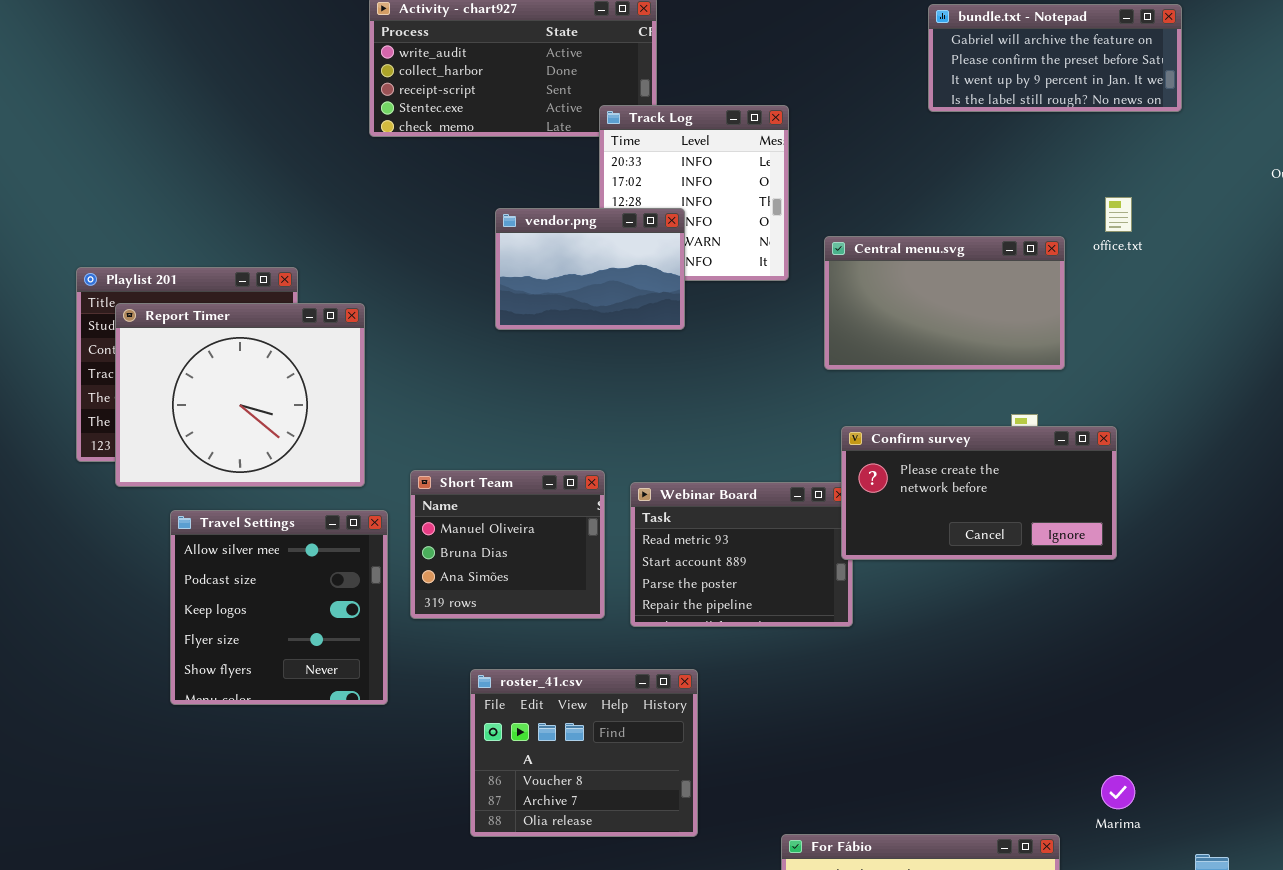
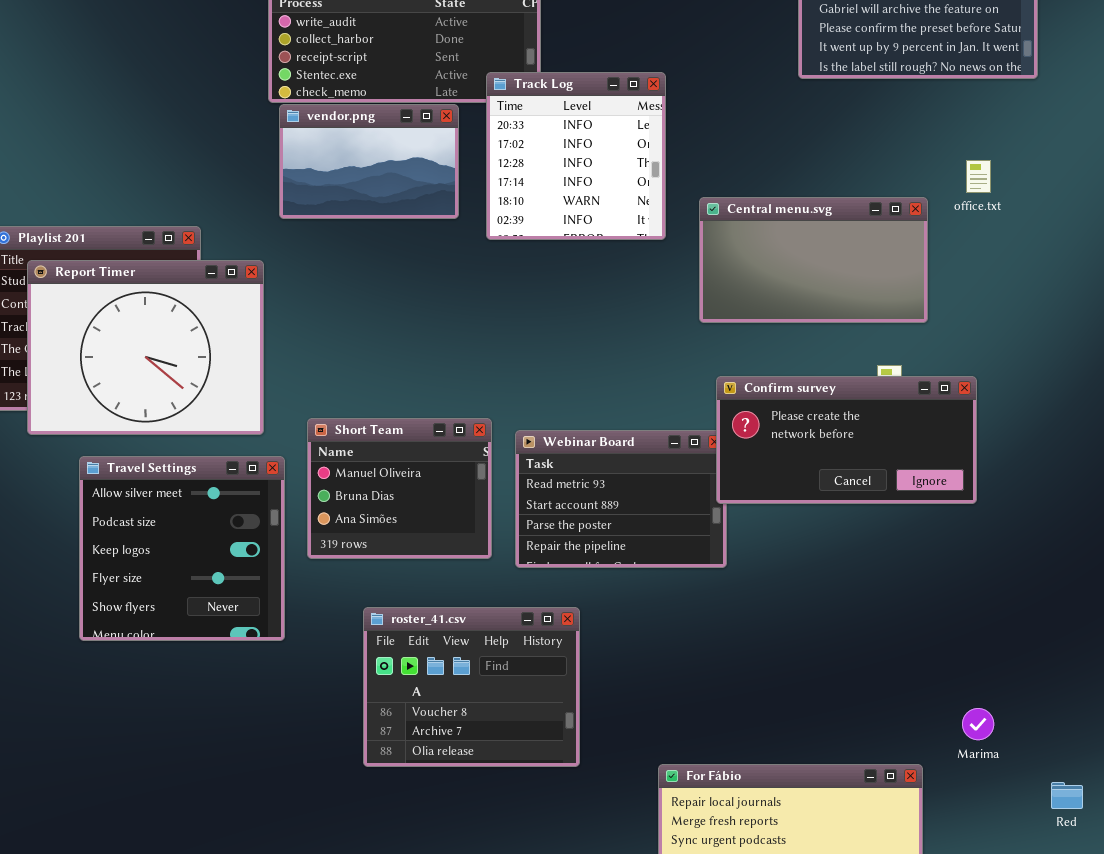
vendor.png: [495,208,685,330] -> [279,104,459,219], moved

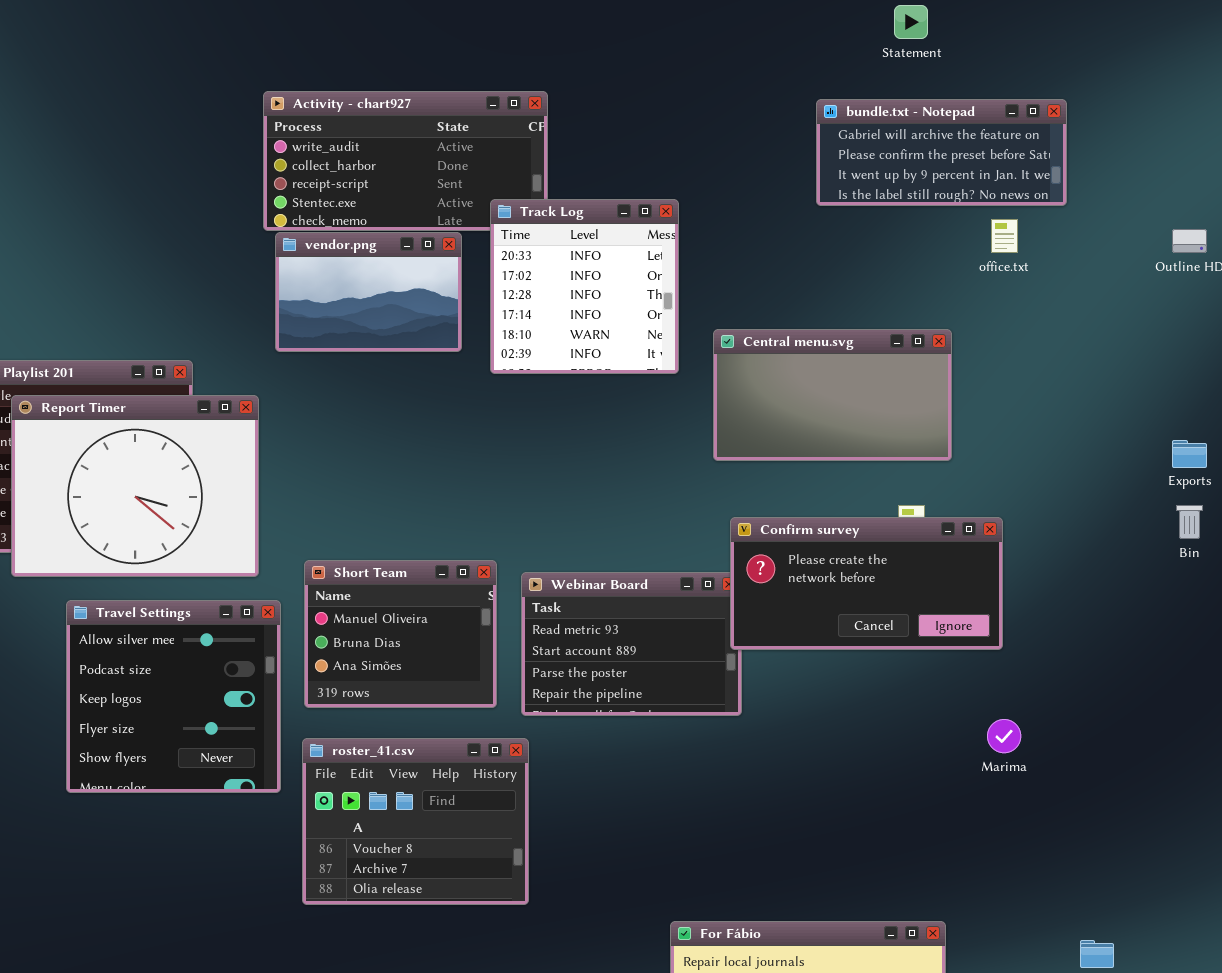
office.txt: [966,160,991,193] -> [991,219,1018,253], moved
roster_41.csv: [363,607,580,767] -> [302,738,529,905], moved
Marima: [962,708,994,740] -> [987,719,1021,753], moved

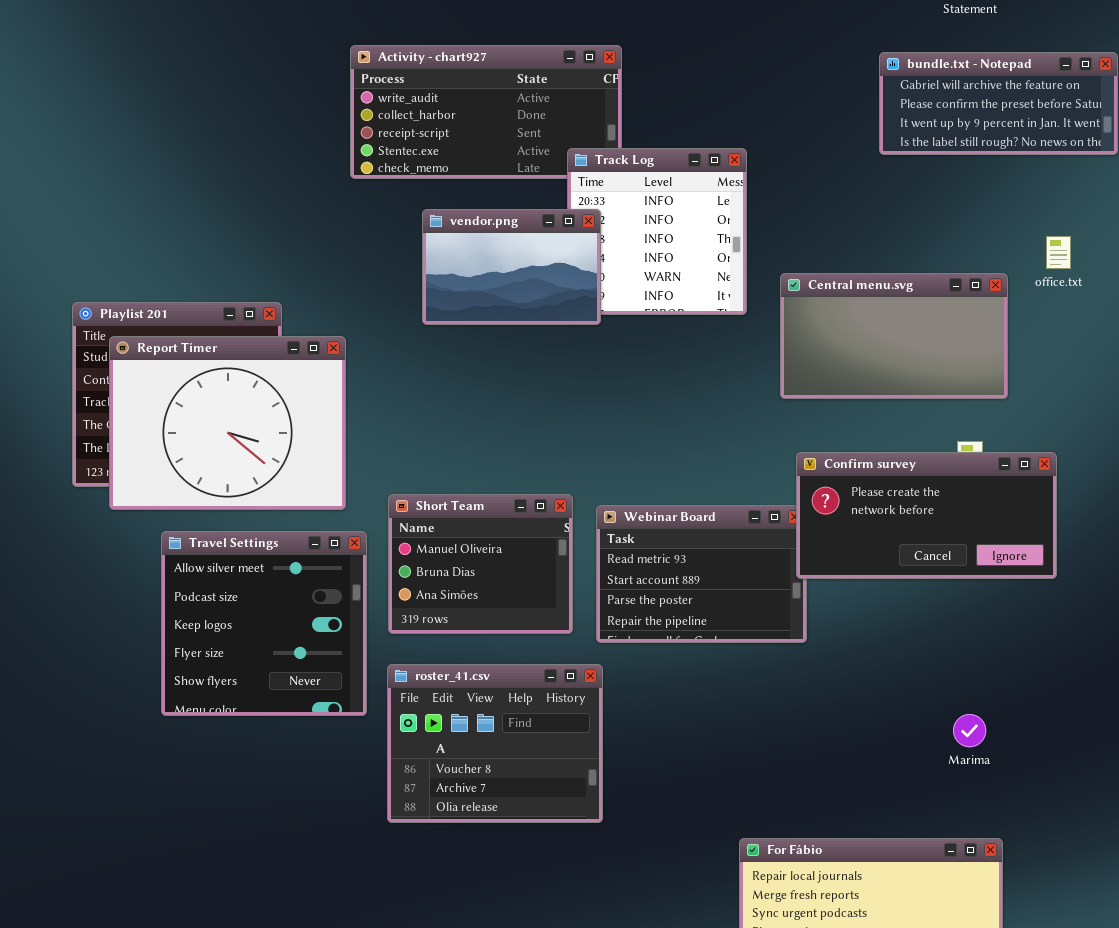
office.txt: [991,219,1018,253] -> [1046,236,1071,269], moved
vendor.png: [275,232,462,352] -> [422,209,601,325], moved
Marima: [987,719,1021,753] -> [953,714,986,747], moved

